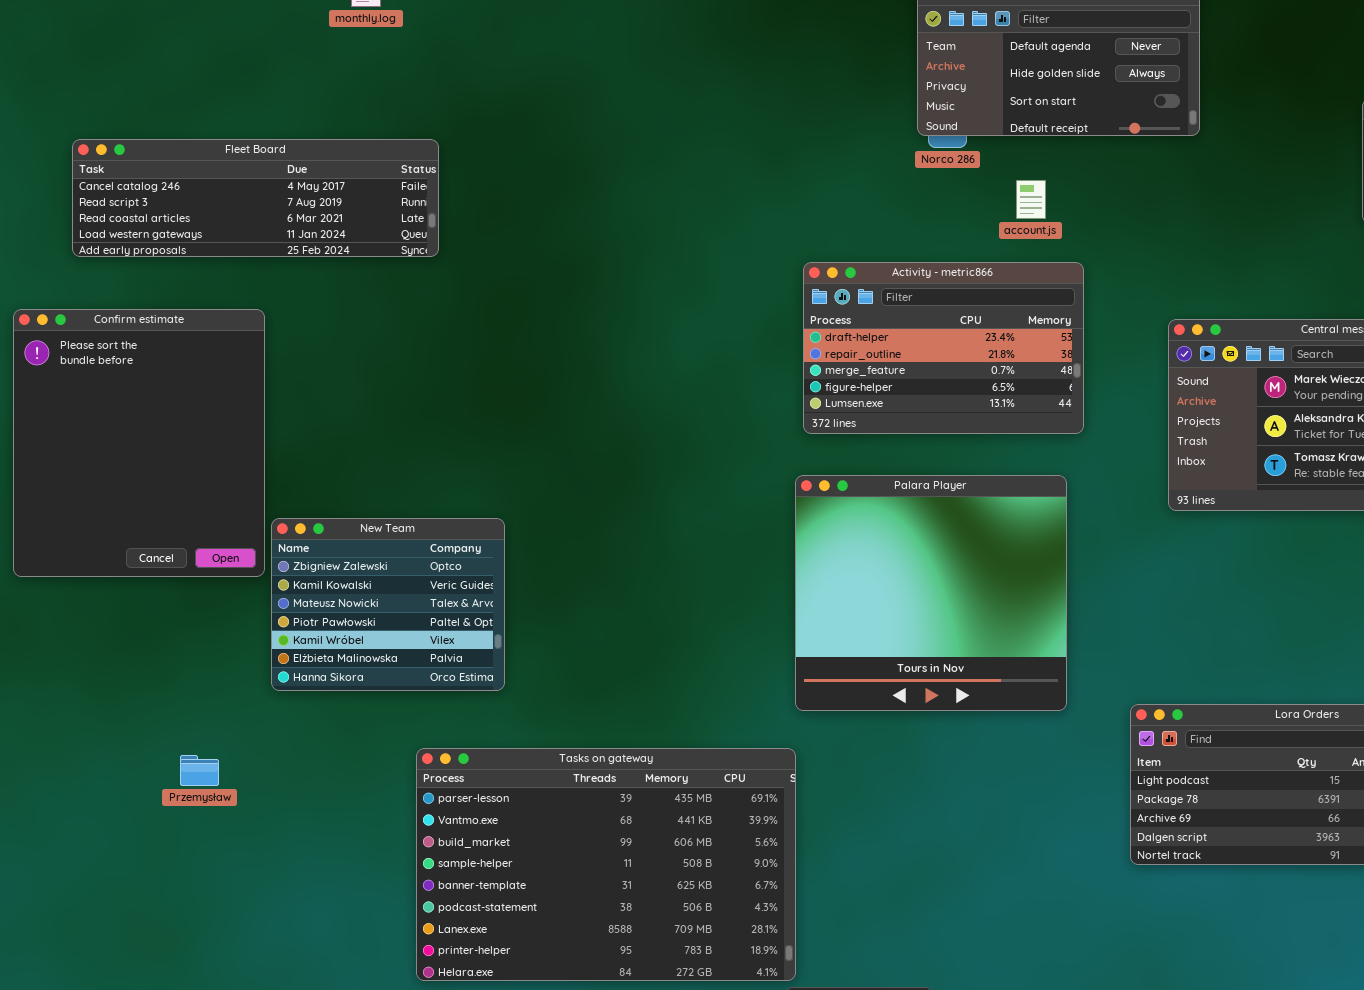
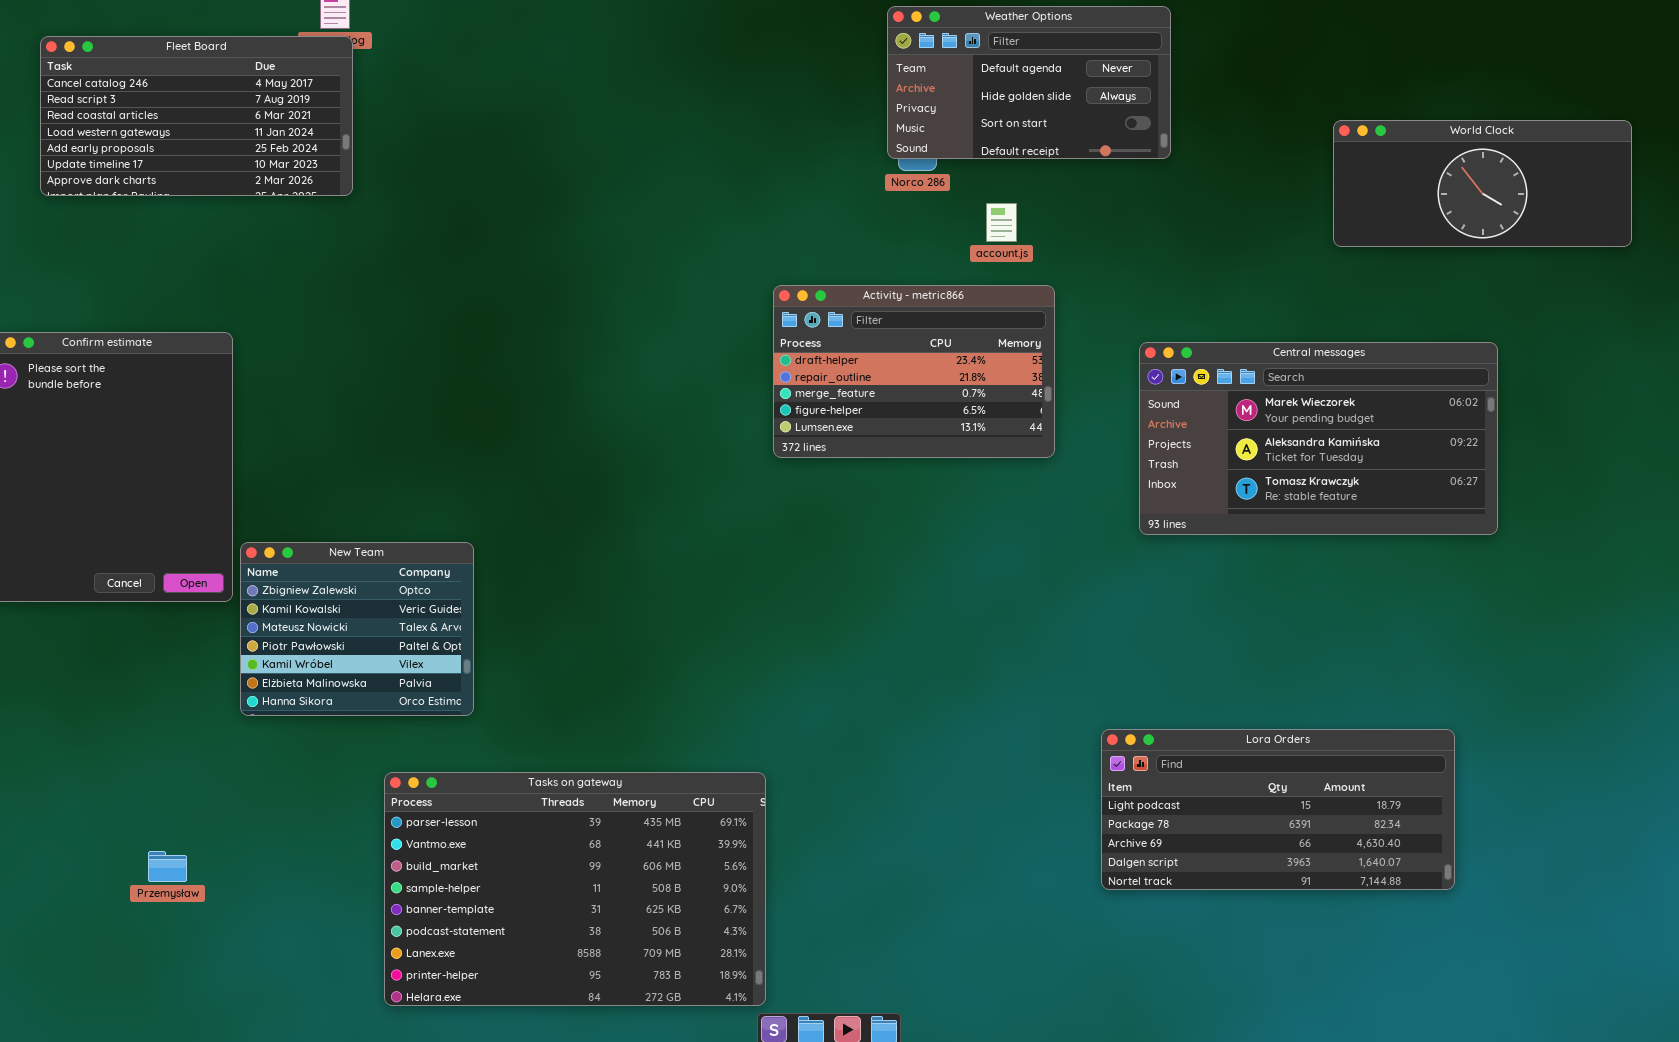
Fleet Board: [72,139,439,257] -> [40,36,353,196], moved, resized
Palara Player: [795,475,1067,711] -> none, closed
Przemysław: [180,755,219,786] -> [148,851,187,882], moved

